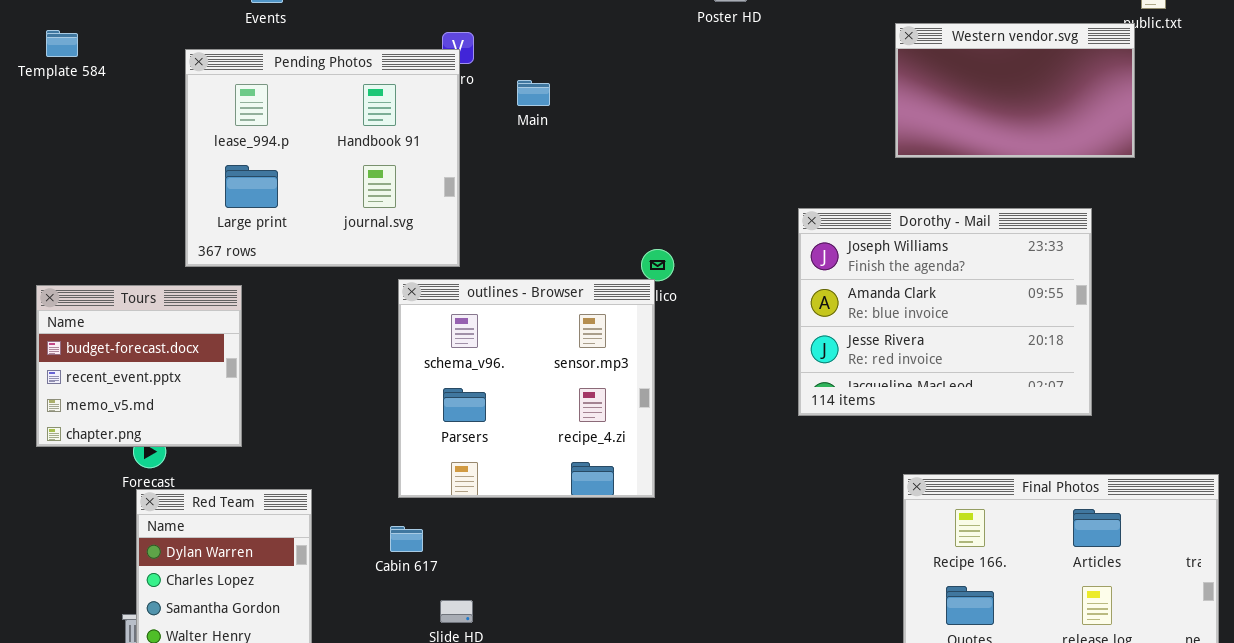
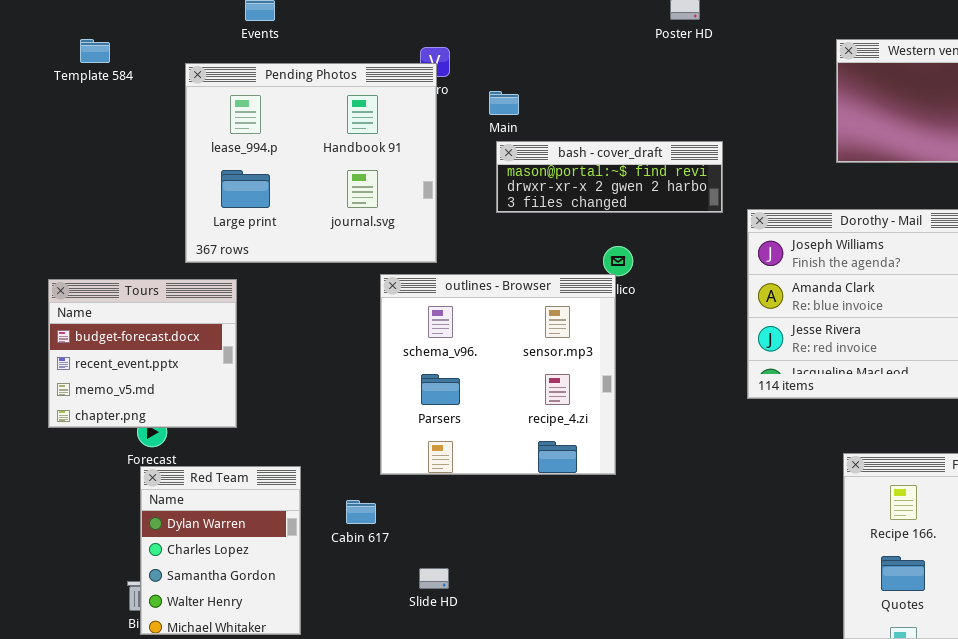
Template 584: [46,30,78,57] -> [80,39,110,63], moved
bash - cover_draft: none -> [496,141,723,213], opened
Cabin 617: [390,526,423,552] -> [346,500,376,524], moved

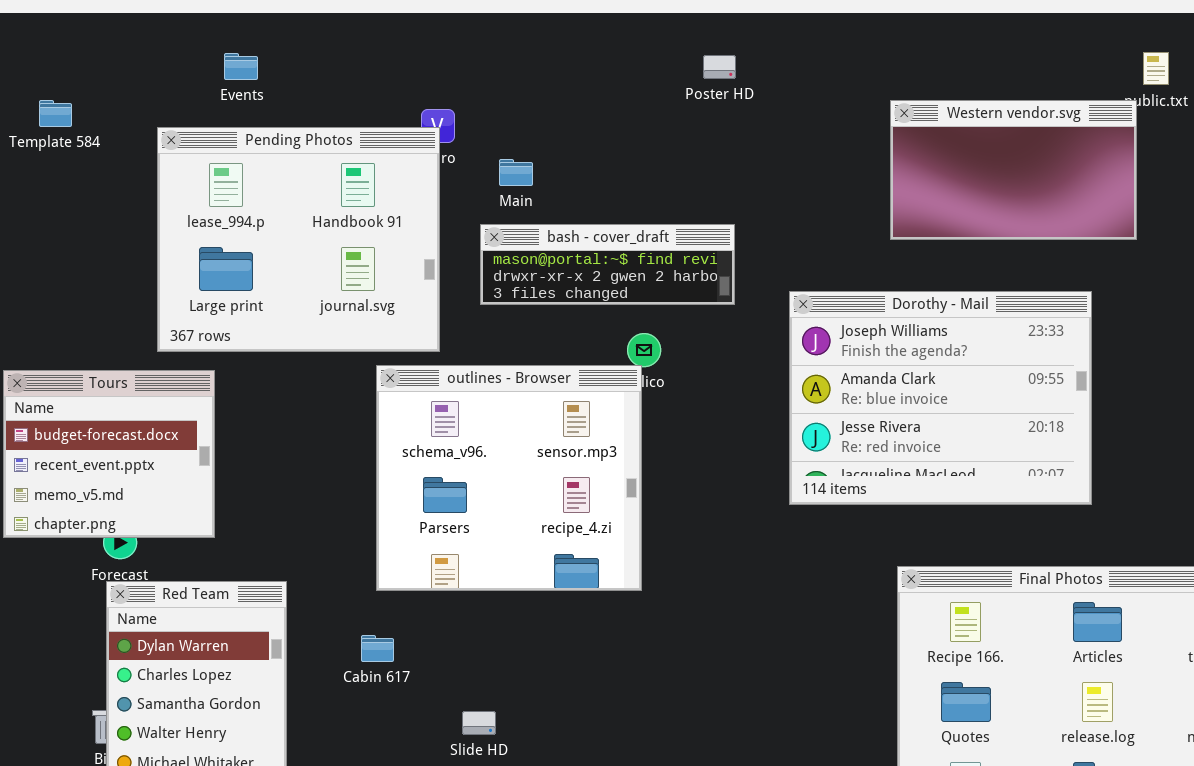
bash - cover_draft: [496,141,723,213] -> [480,224,735,305], moved
Cabin 617: [346,500,376,524] -> [361,635,394,662], moved
Slide HD: [419,568,449,589] -> [462,711,496,735], moved

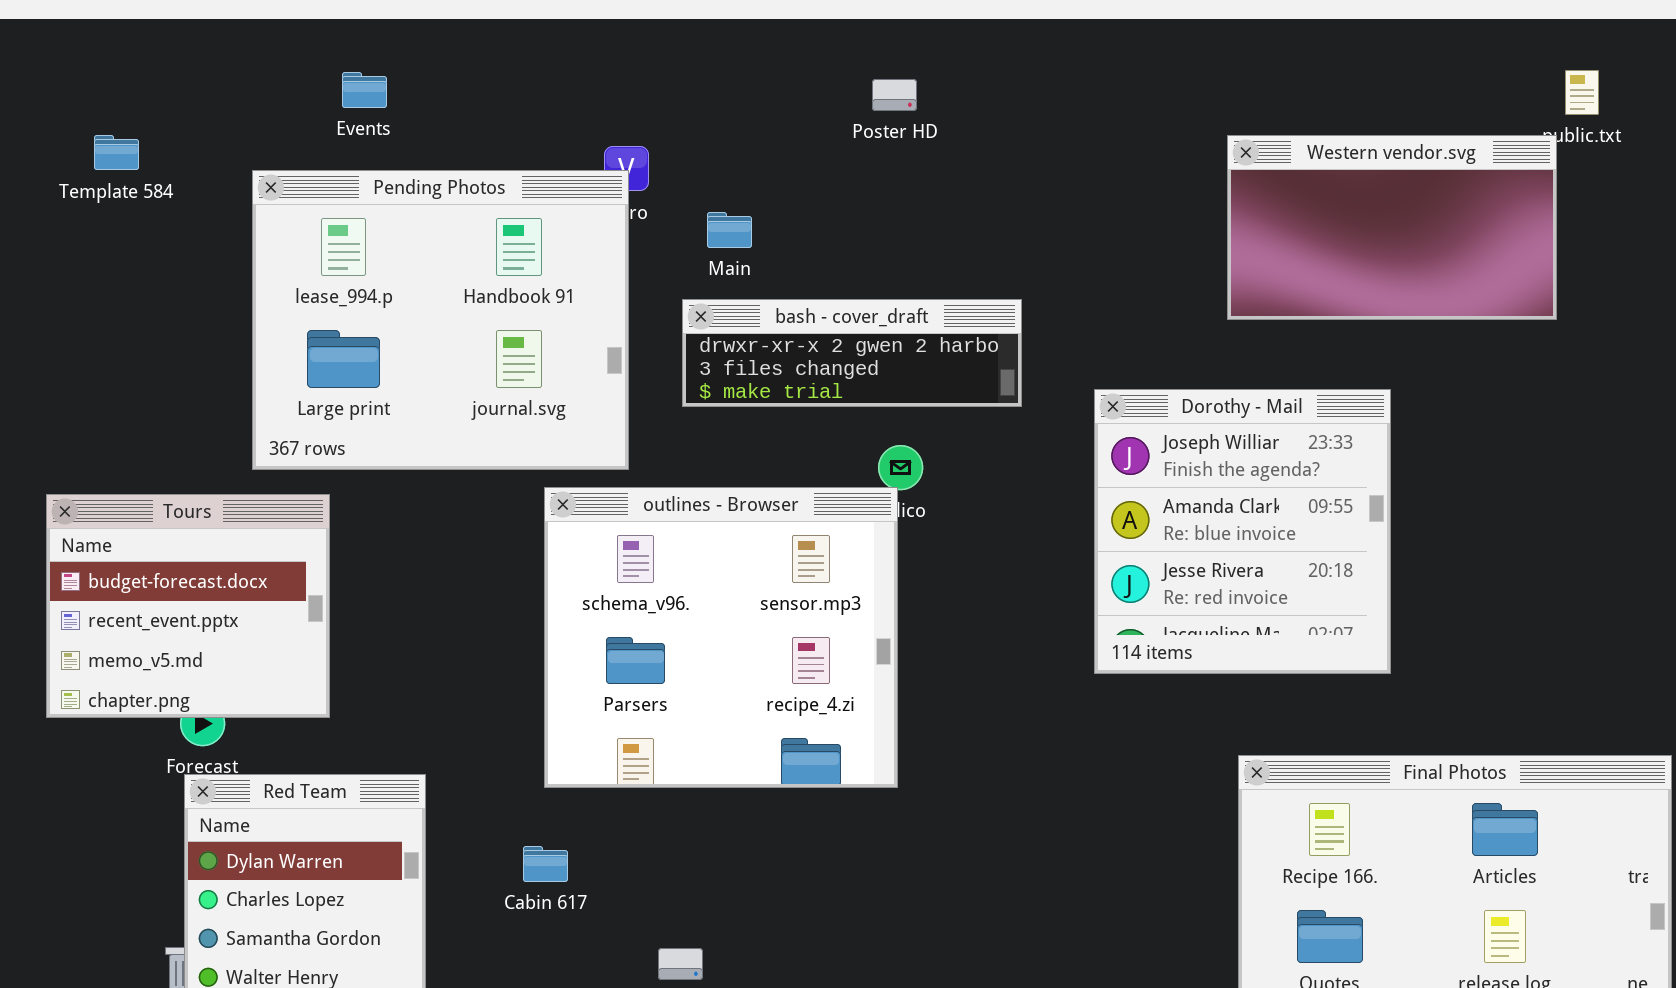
Poster HD: [703,55,736,79] -> [872,79,917,111], moved
bash - cover_draft: [480,224,735,305] -> [682,299,1022,407], scrolled down 1 row
Dorothy - Mail: [789,291,1092,505] -> [1094,389,1391,674], resized

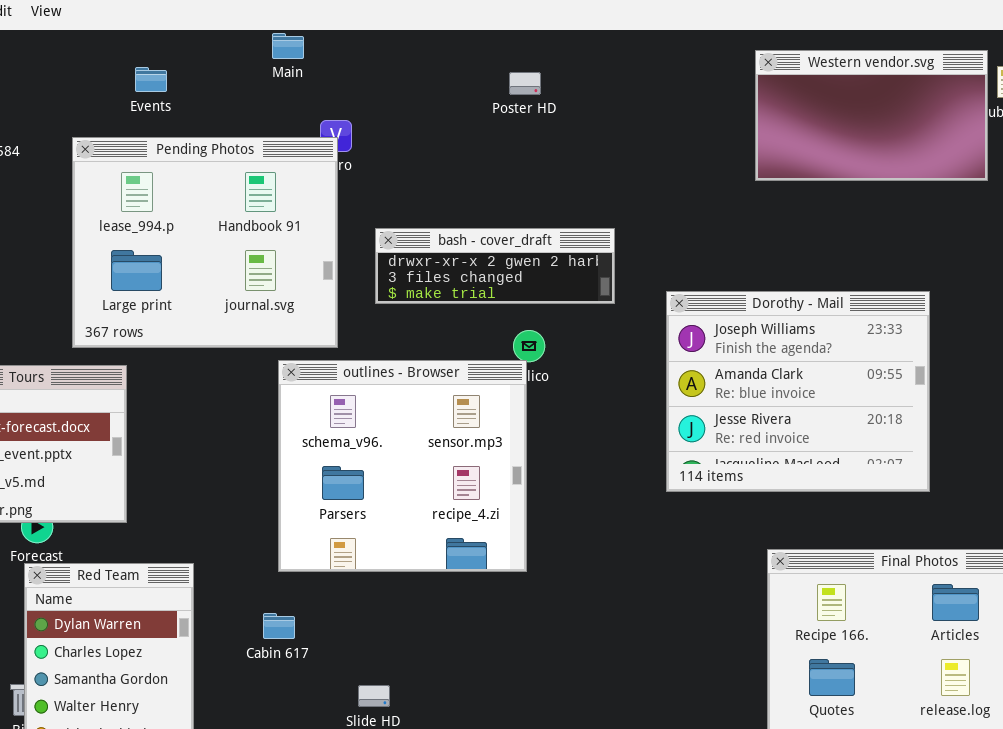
Western vendor.svg: [1227,135,1557,320] -> [755,50,988,181], moved
Main: [707,212,752,248] -> [272,33,304,59], moved
Dorothy - Mail: [1094,389,1391,674] -> [666,291,930,492], resized

